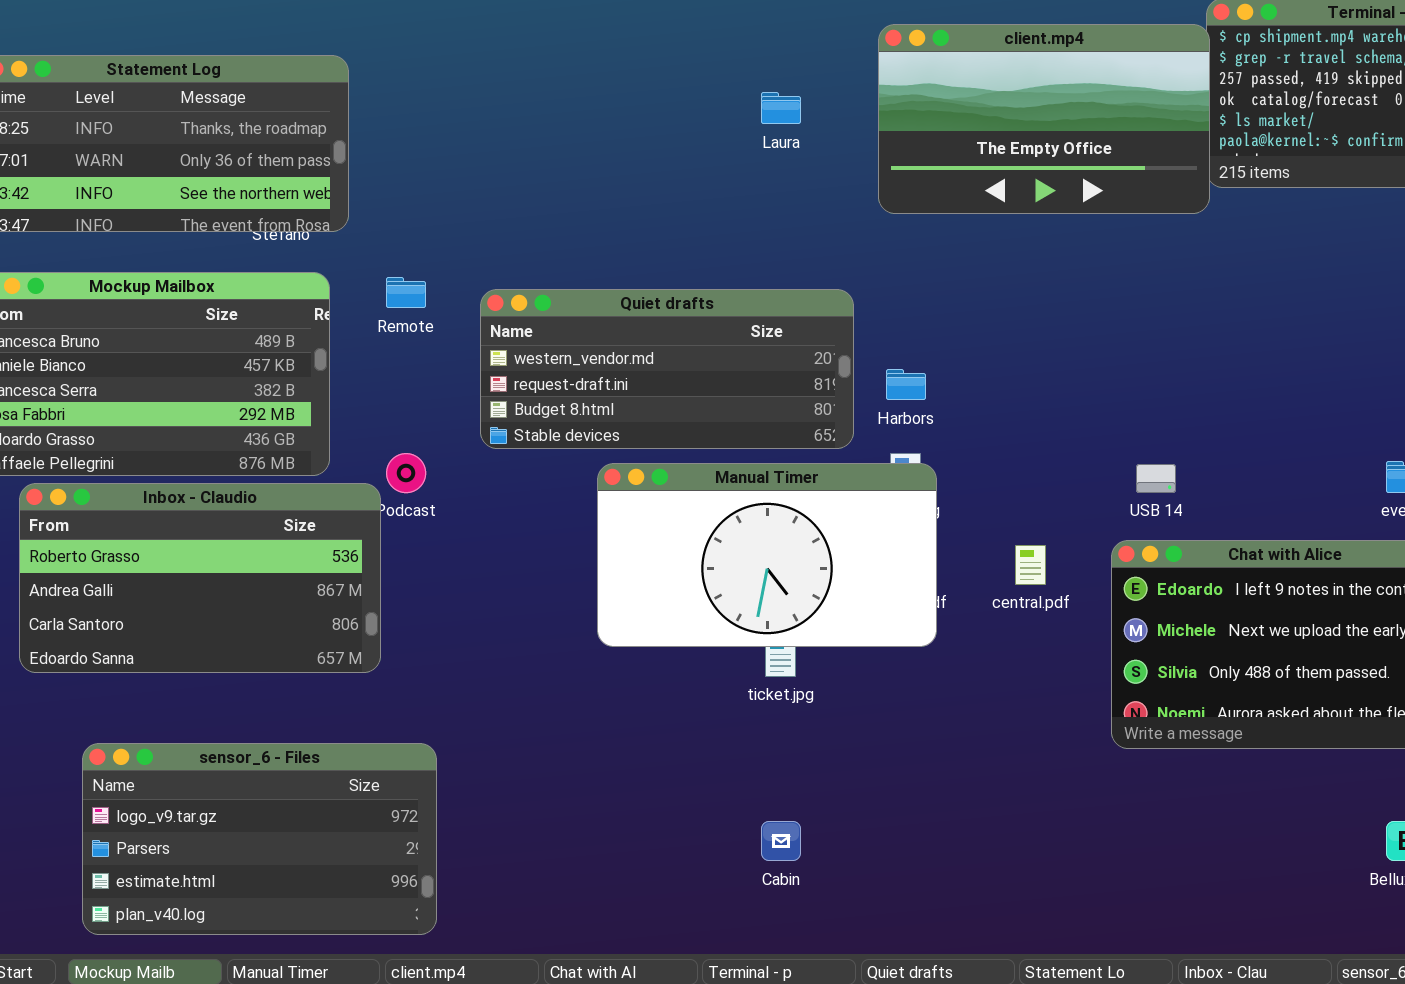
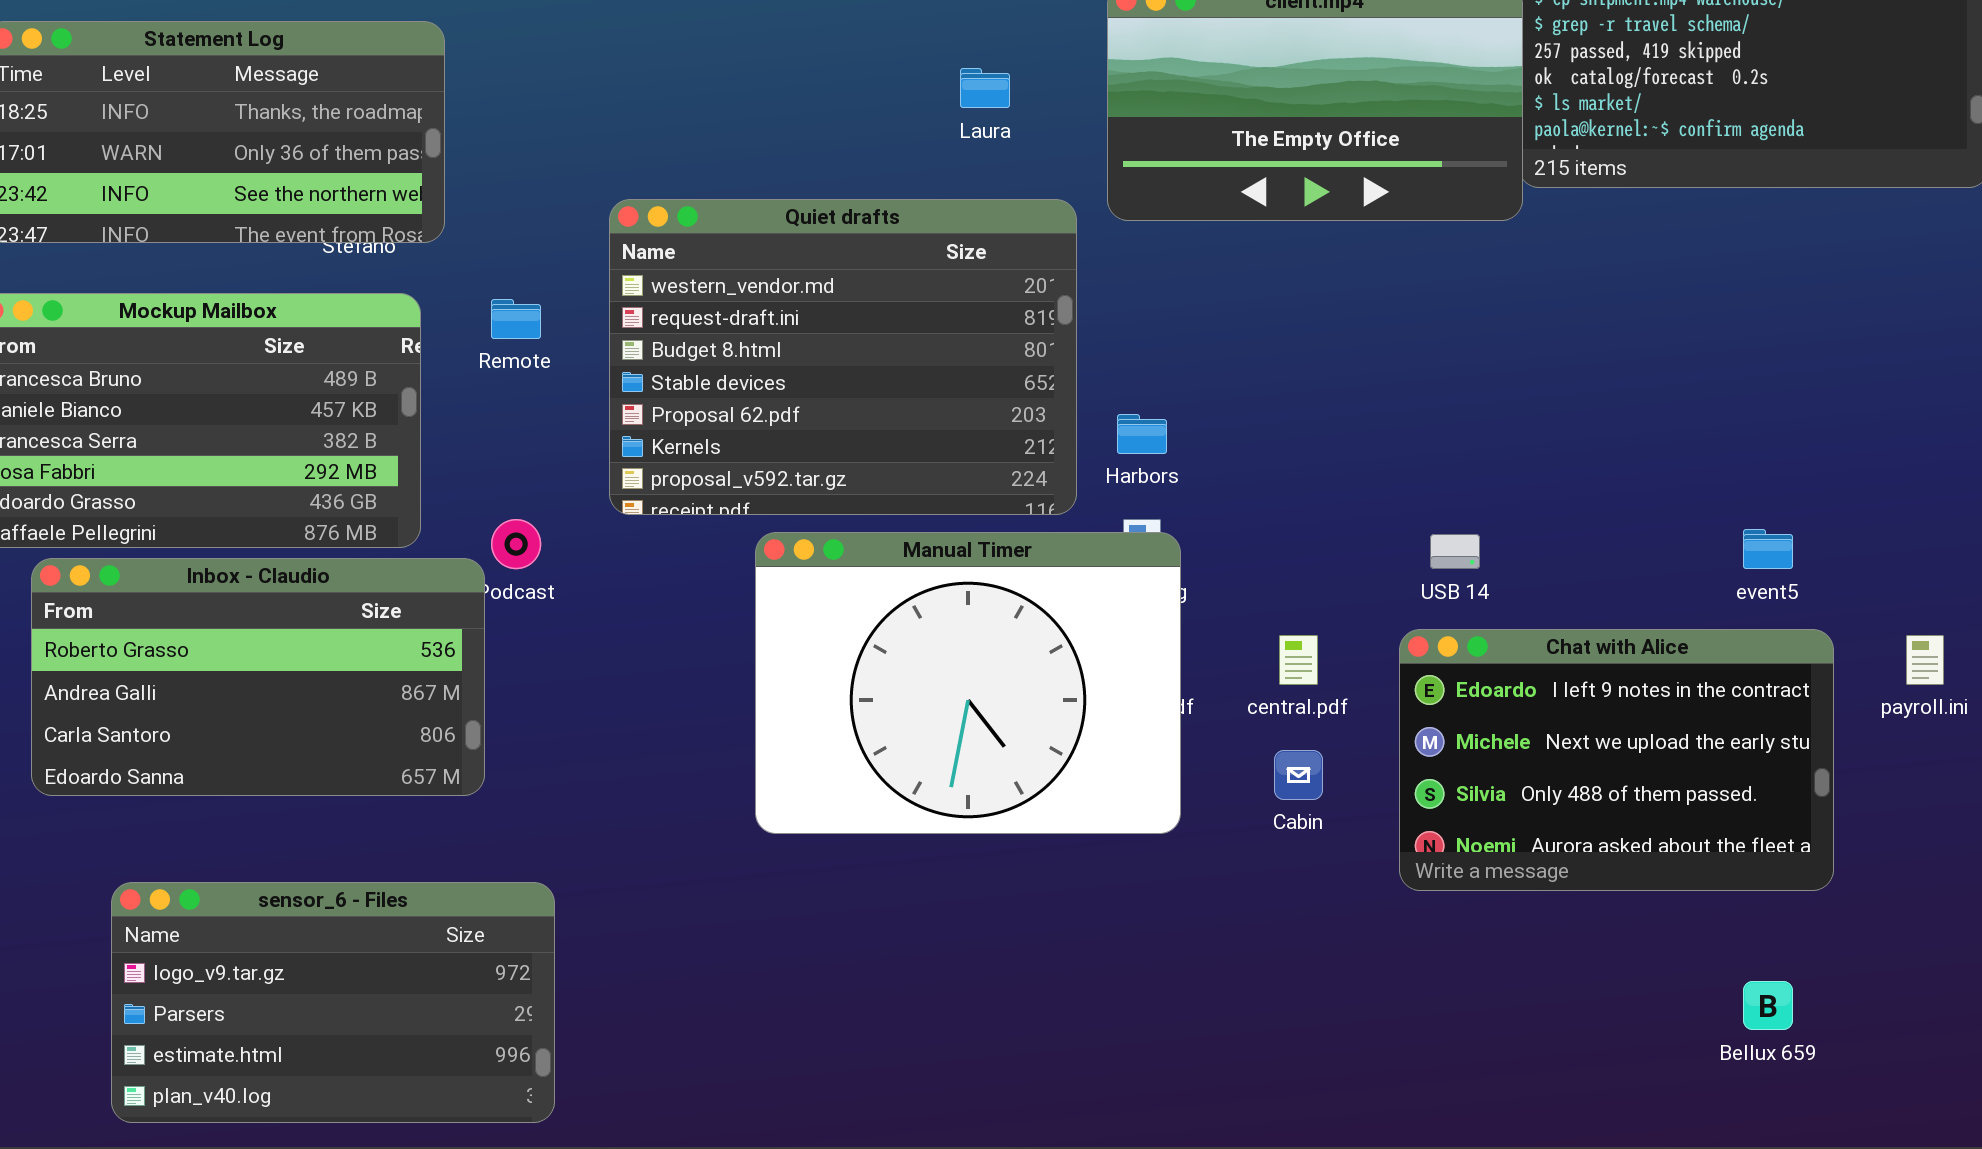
Quiet drafts: [480,289,854,449] -> [609,199,1077,515], resized
Manual Timer: [597,463,937,647] -> [755,532,1181,834], resized
Cabin: [761,821,801,861] -> [1274,750,1323,800], moved

